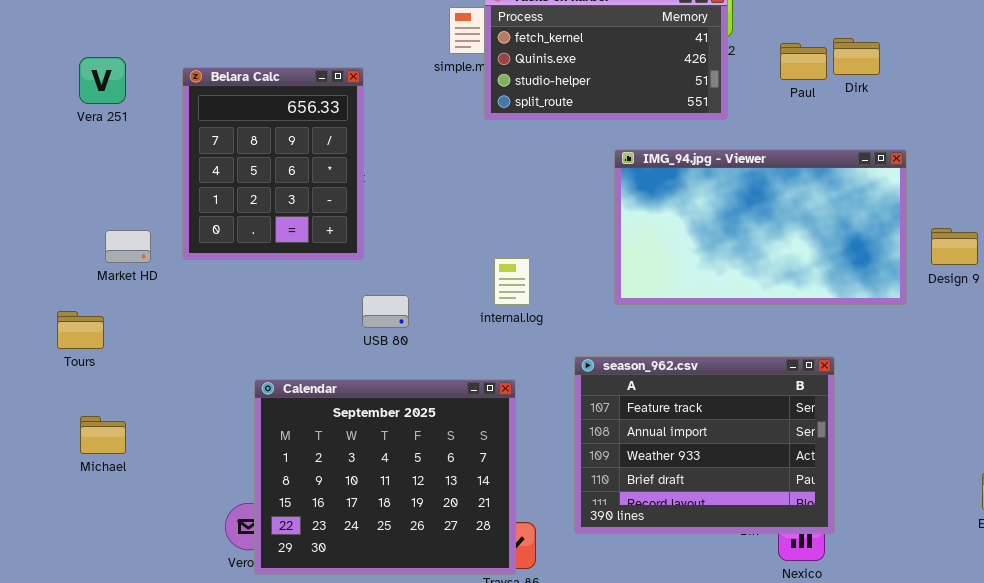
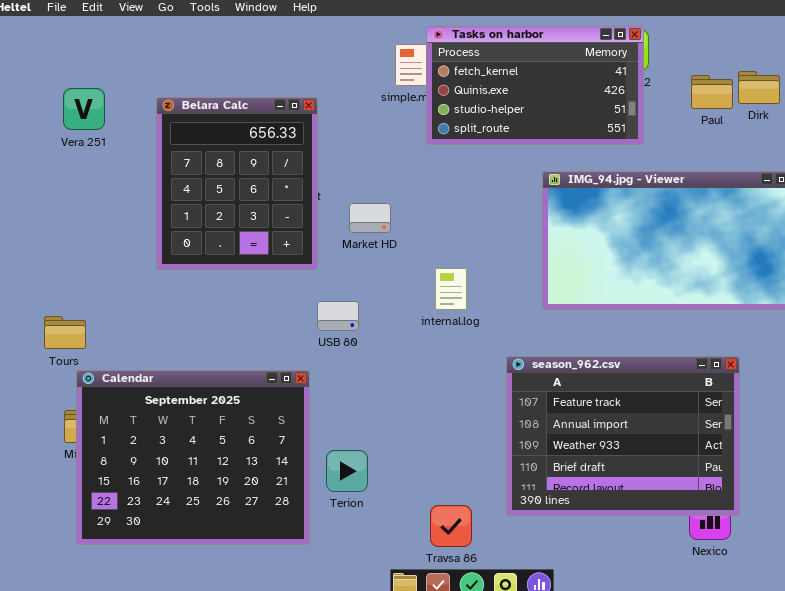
Market HD: [105,230,151,263] -> [349,203,391,233], moved
Calendar: [254,379,516,575] -> [76,370,310,545], moved

